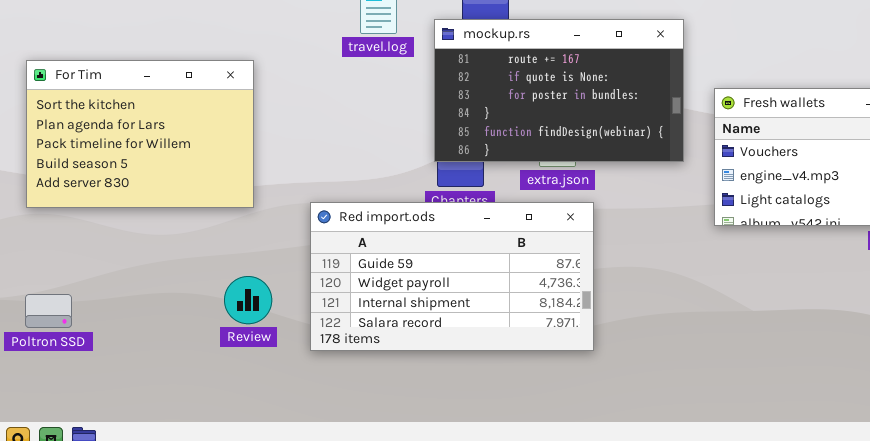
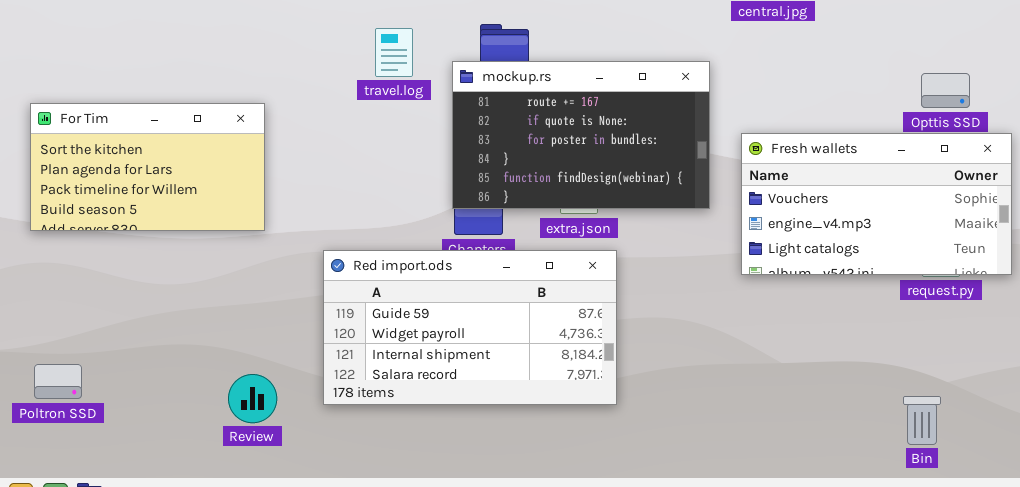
For Tim: [26,60,254,208] -> [30,103,265,231], resized
Review: [224,276,272,324] -> [228,374,277,423], moved
Poltron SSD: [25,294,72,328] -> [34,364,82,399], moved

